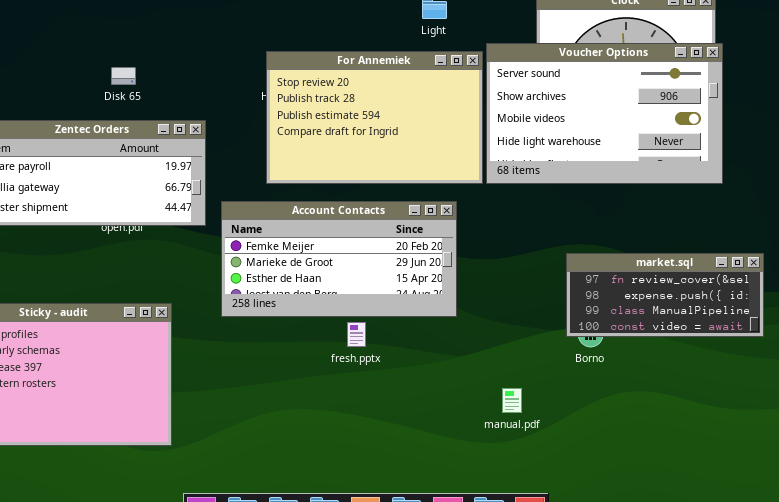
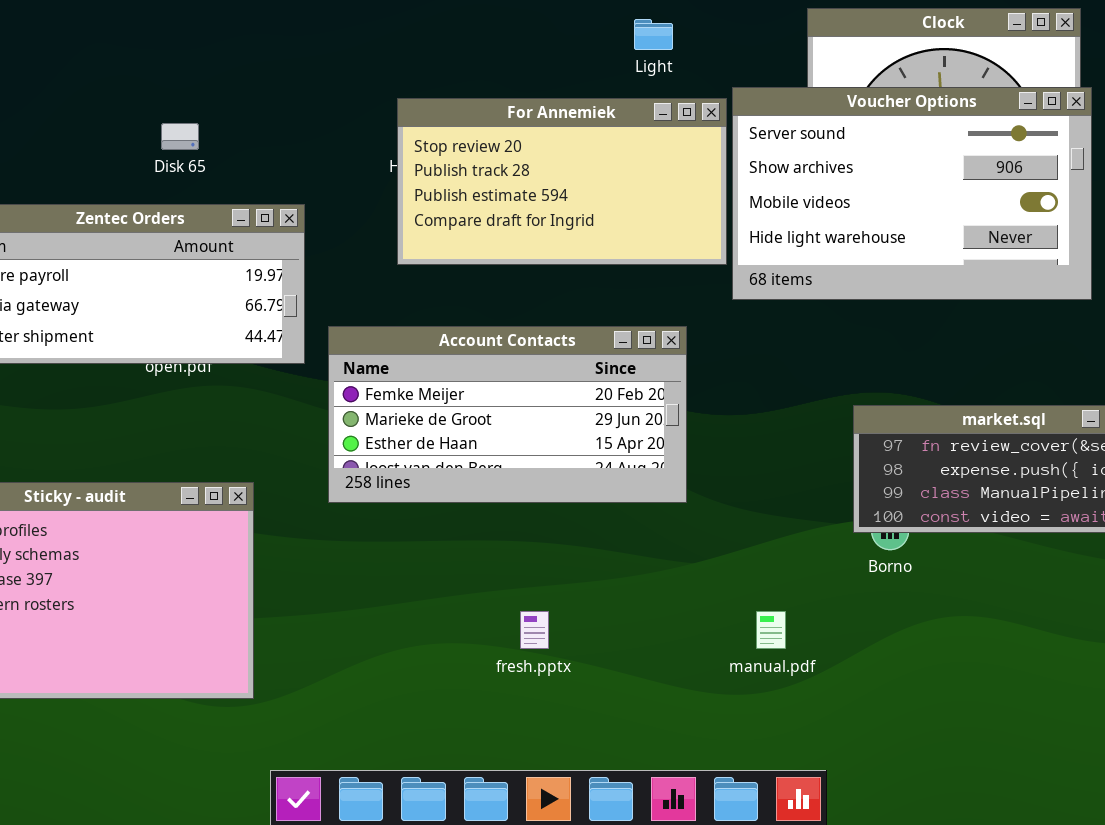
For Annemiek: [266,51,483,184] -> [397,98,727,265], resized
fresh.pptx: [347,322,366,347] -> [520,611,549,649], moved

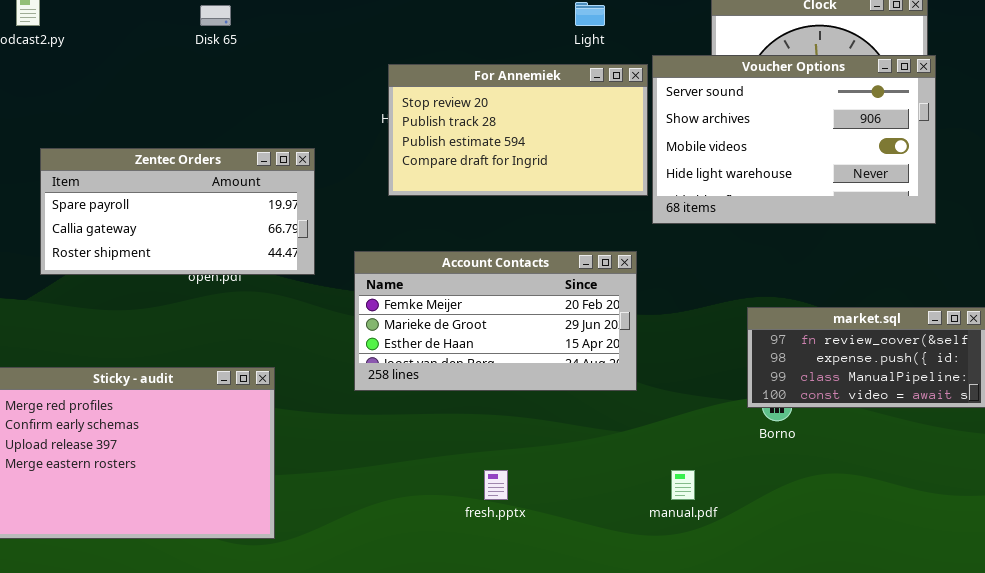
Disk 65: [161,123,199,150] -> [200,5,231,26], moved
Account Contacts: [328,326,687,503] -> [354,251,637,391], moved

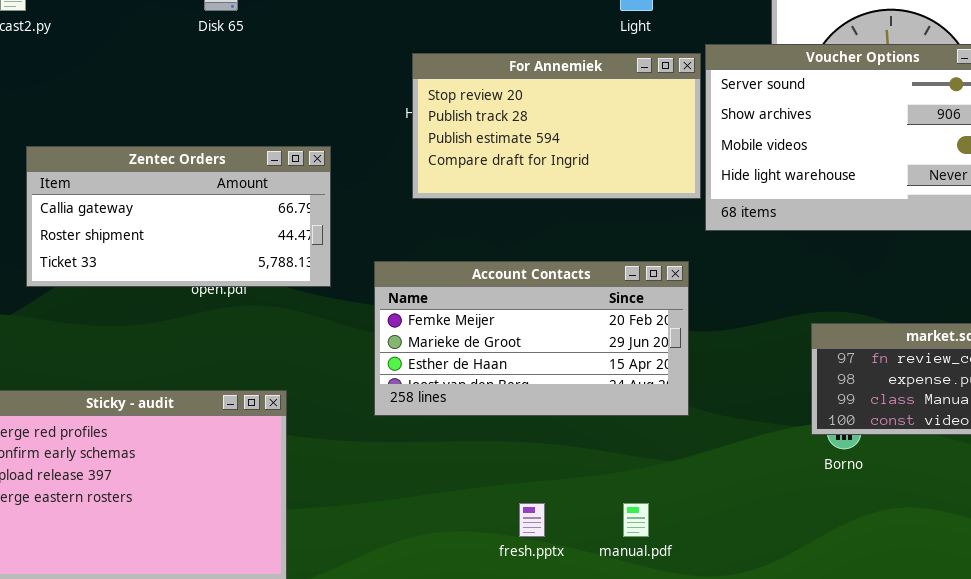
Zentec Orders: [40,148,315,275] -> [26,146,331,287], scrolled down 1 row
manual.pdf: [671,470,695,500] -> [623,503,649,537], moved

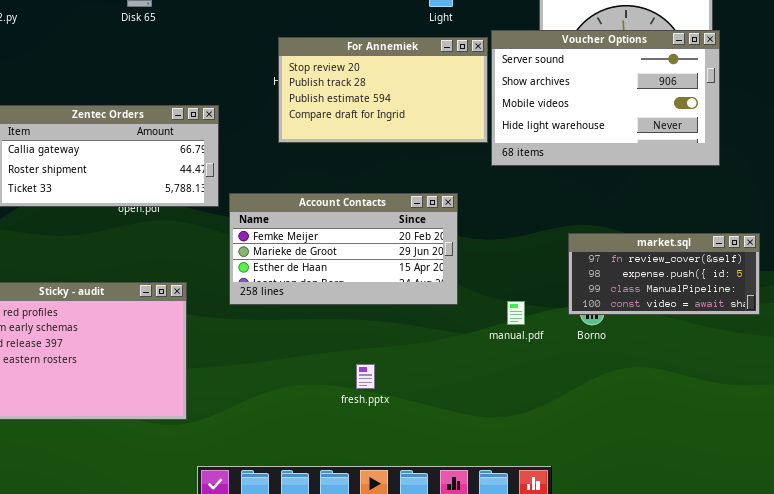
Account Contacts: [374,261,689,416] -> [229,193,458,305], moved
manual.pdf: [623,503,649,537] -> [507,301,525,325], moved

